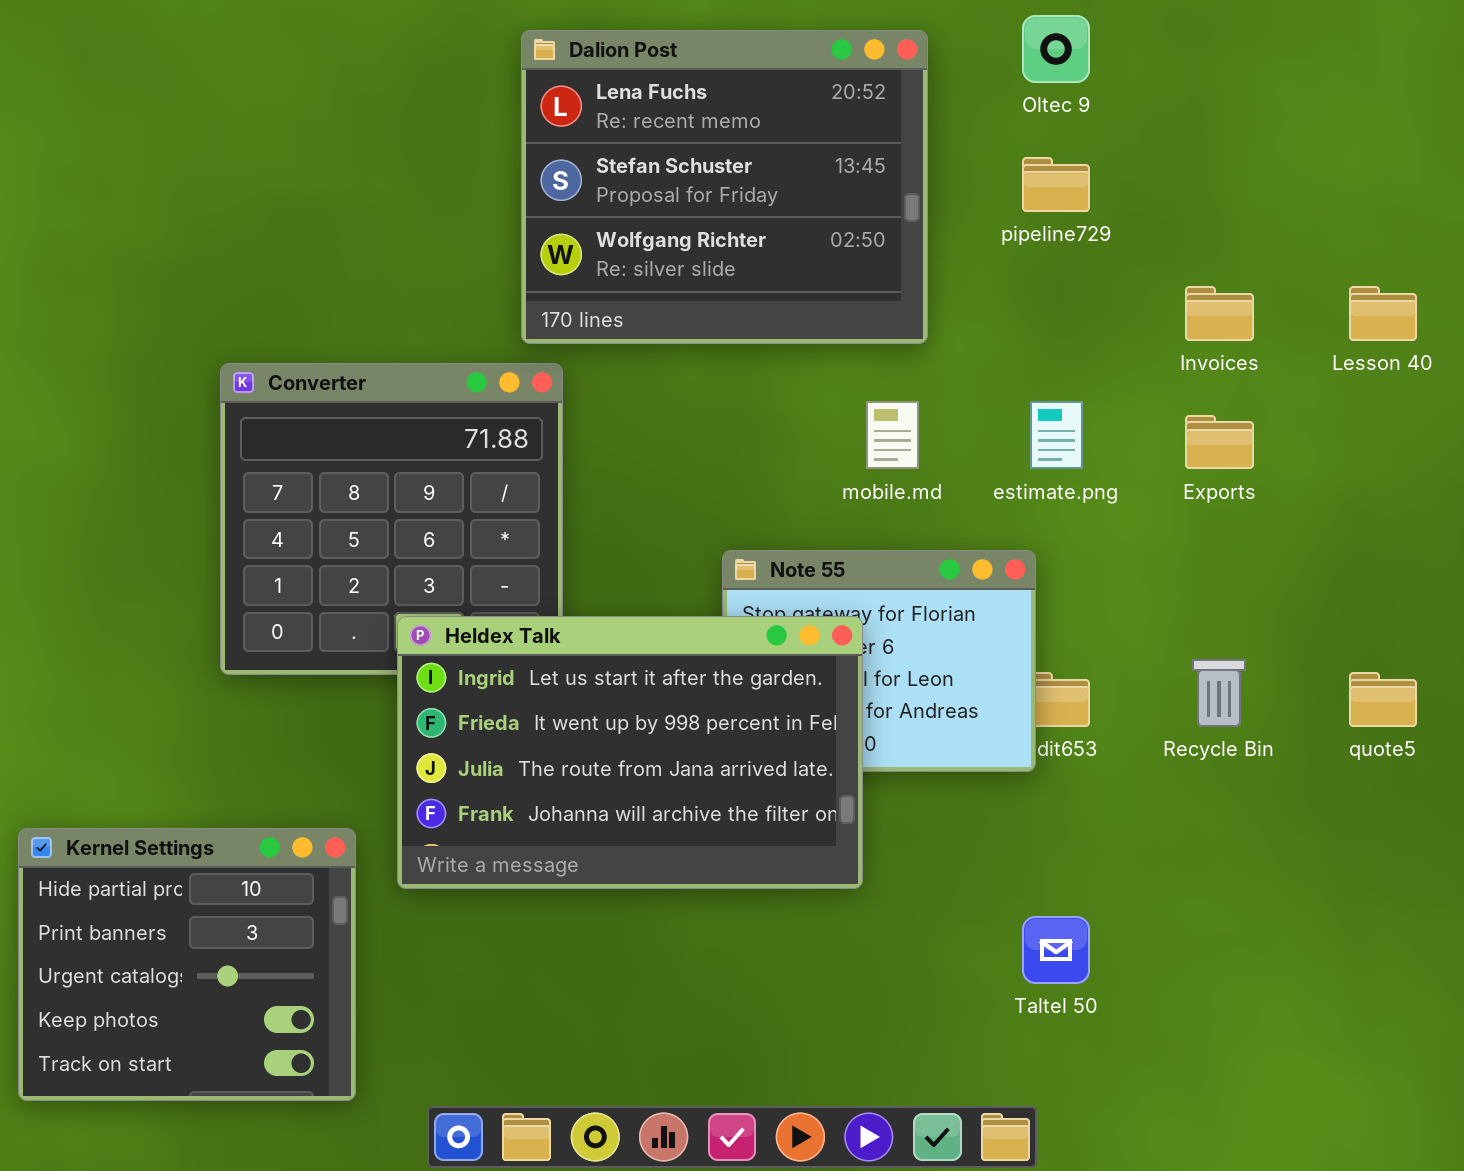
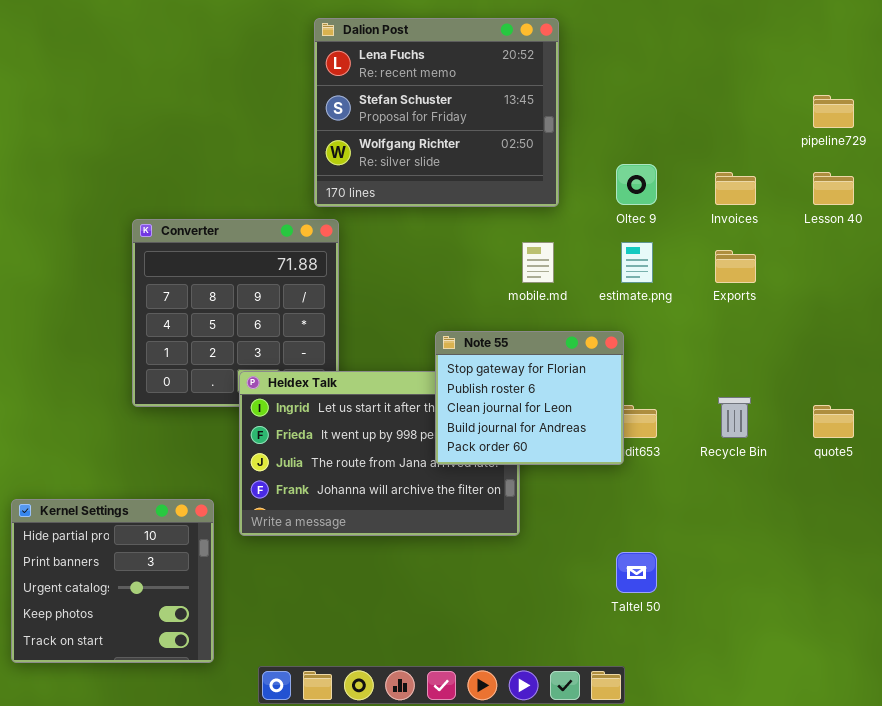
Oltec 9: [1022,15,1090,83] -> [616,164,657,205], moved
pipeline729: [1022,157,1090,212] -> [813,95,854,128], moved
Note 55: [722,550,1036,772] -> [435,331,624,465], raised

